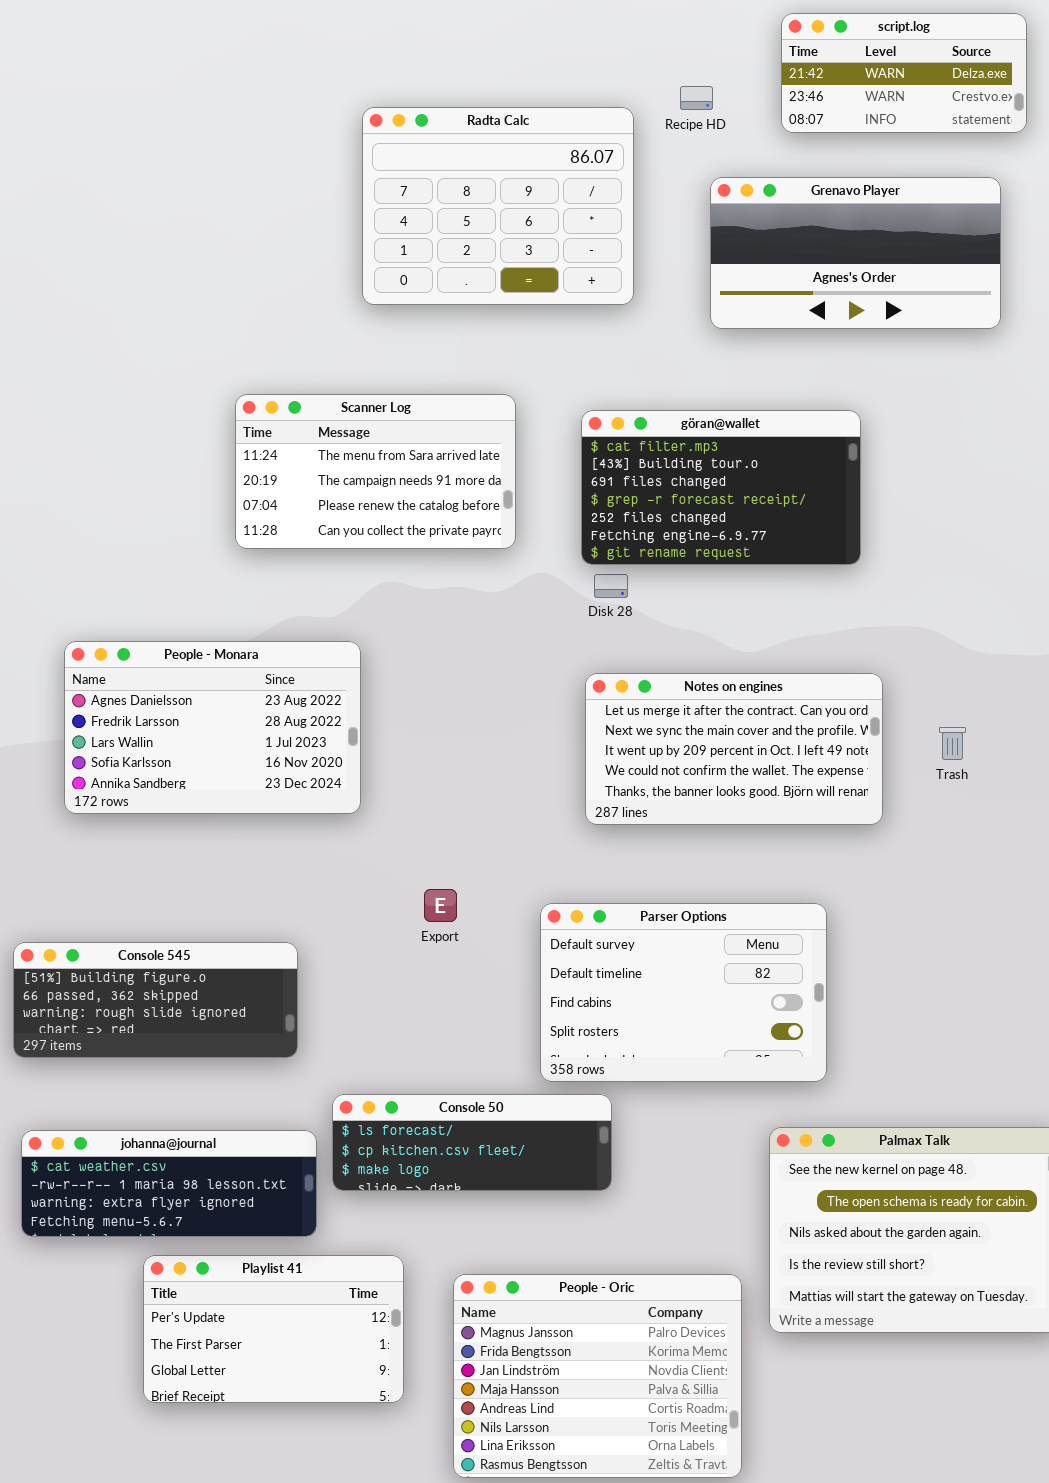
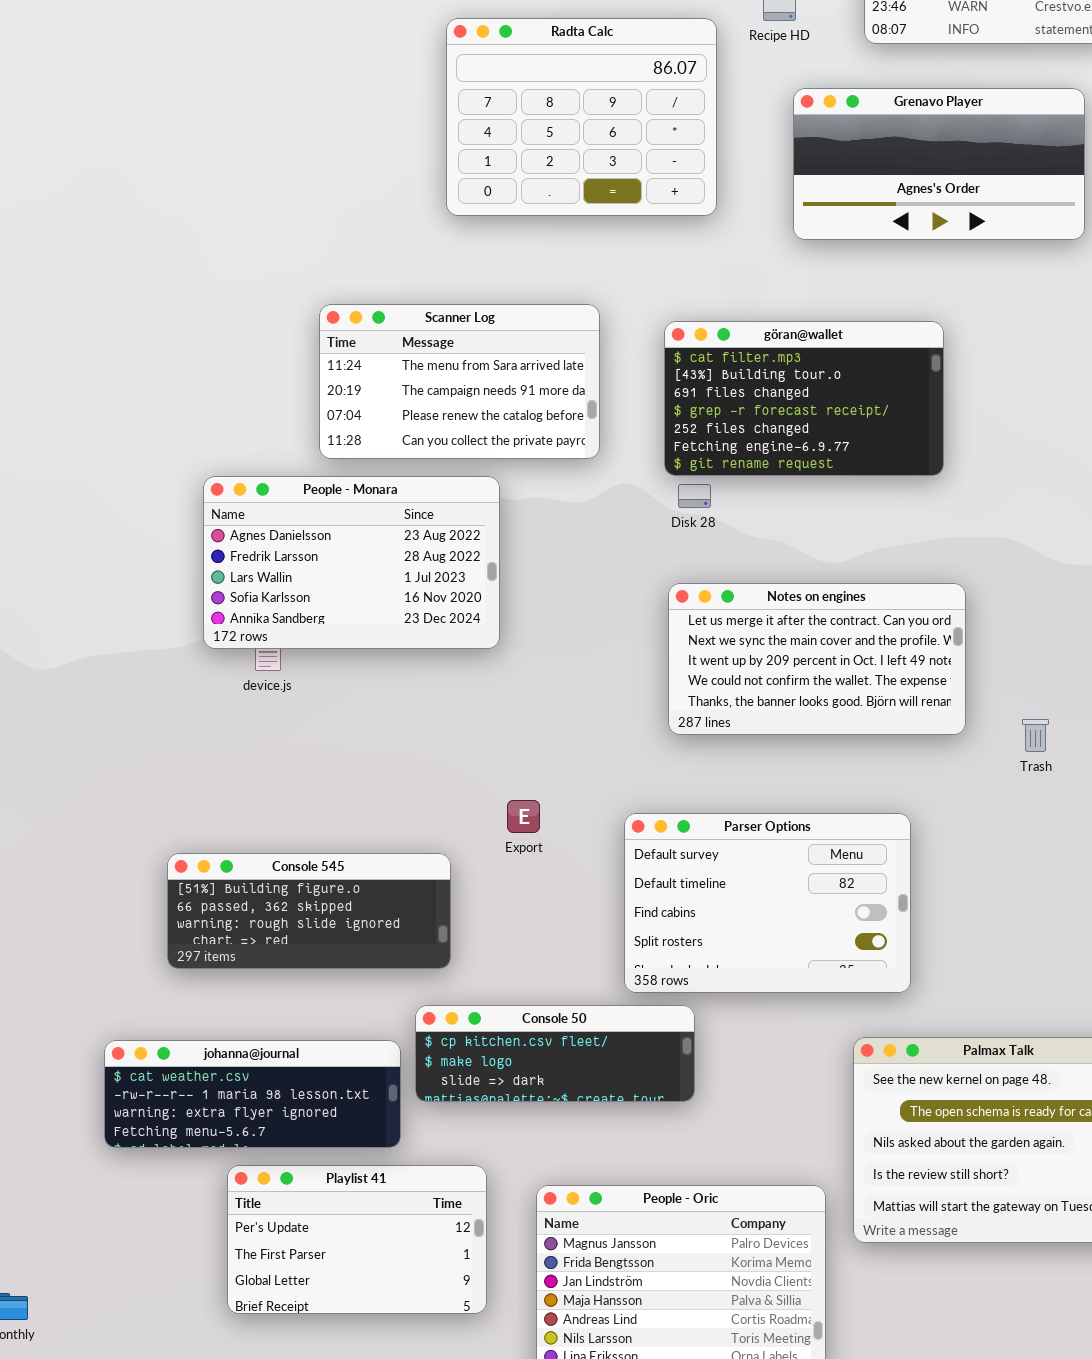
People - Monara: [64,641,361,814] -> [203,476,500,649], moved
Trash: [939,727,966,760] -> [1022,719,1049,752], moved
Console 545: [13,942,298,1058] -> [167,853,451,969], moved
Console 50: [332,1094,612,1191] -> [415,1005,695,1102], scrolled down 1 row

